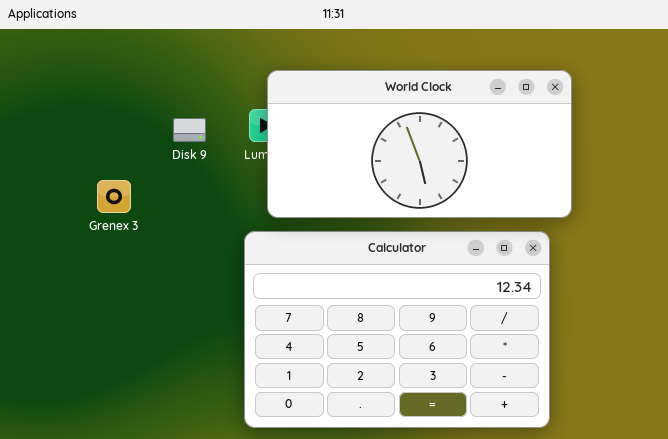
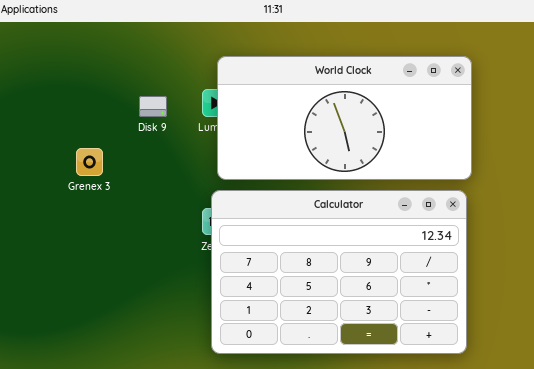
Calculator: [244,231,550,428] -> [211,190,467,354], moved

